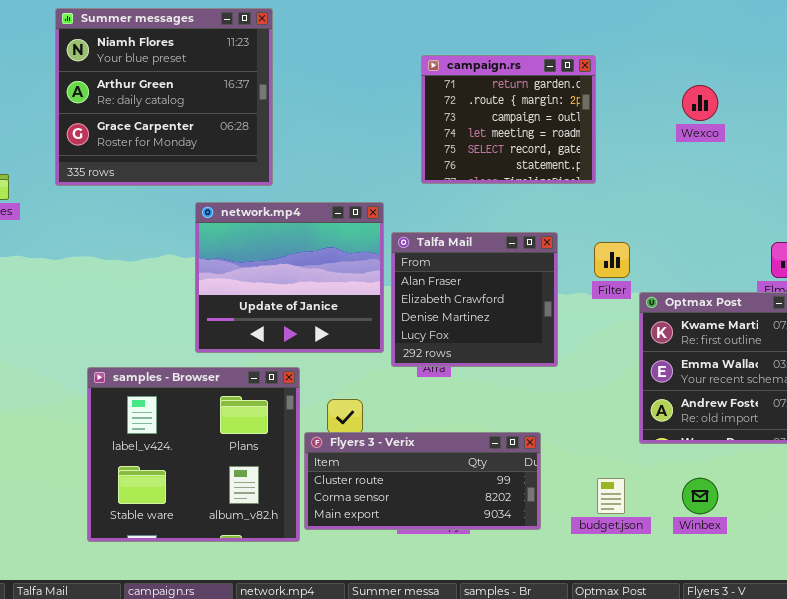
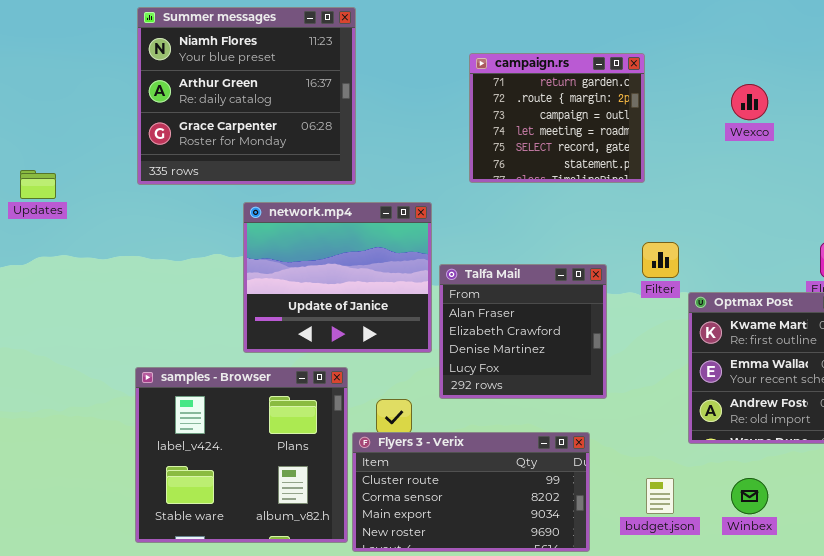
Summer messages: [55,8,273,186] -> [137,7,356,185], moved
Talfa Mail: [391,232,558,367] -> [439,264,607,399], moved
Flyers 3 - Verix: [304,432,541,530] -> [352,432,590,552], resized

